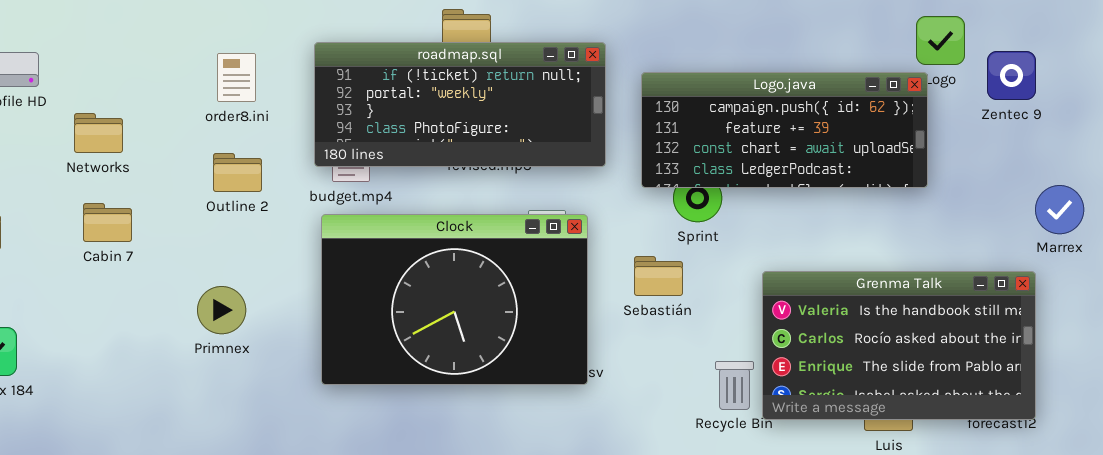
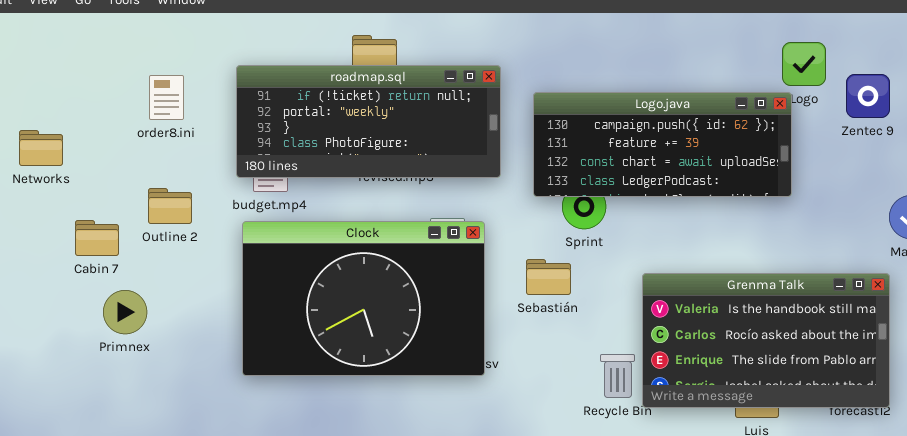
Outline 2: [213,153,262,192] -> [148,188,192,224], moved
Cabin 7: [83,203,132,242] -> [75,220,119,256], moved
Primnex: [197,286,246,334] -> [103,290,147,334], moved

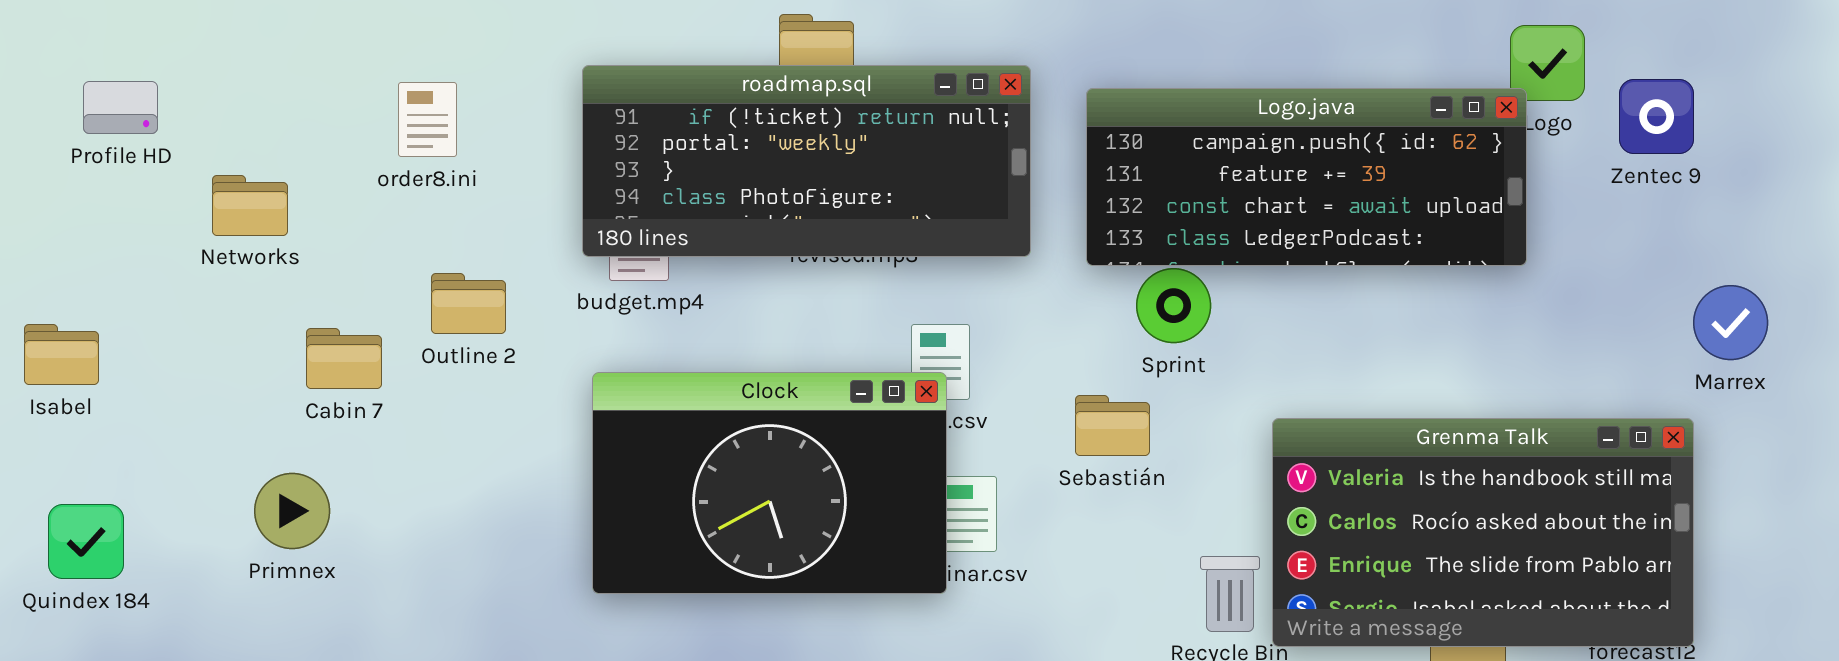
order8.ini: [149,75,184,120] -> [398,82,457,157], moved
Logo.java: [533,92,792,197] -> [1086,88,1527,266], moved
Clock: [242,221,485,376] -> [592,372,947,594], resized
Primnex: [103,290,147,334] -> [254,473,330,549], moved

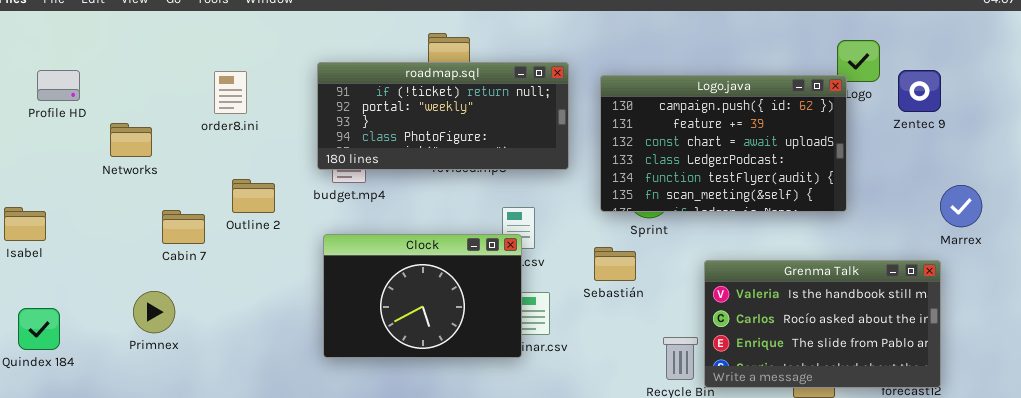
Logo.java: [1086,88,1527,266] -> [600,75,847,212], resized

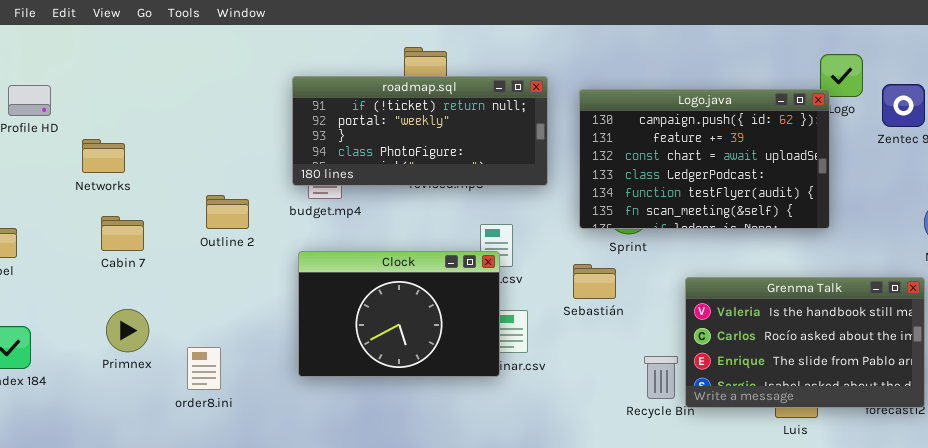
order8.ini: [214,71,247,114] -> [187,347,221,390], moved
Cabin 7: [162,210,205,244] -> [101,216,144,251], moved

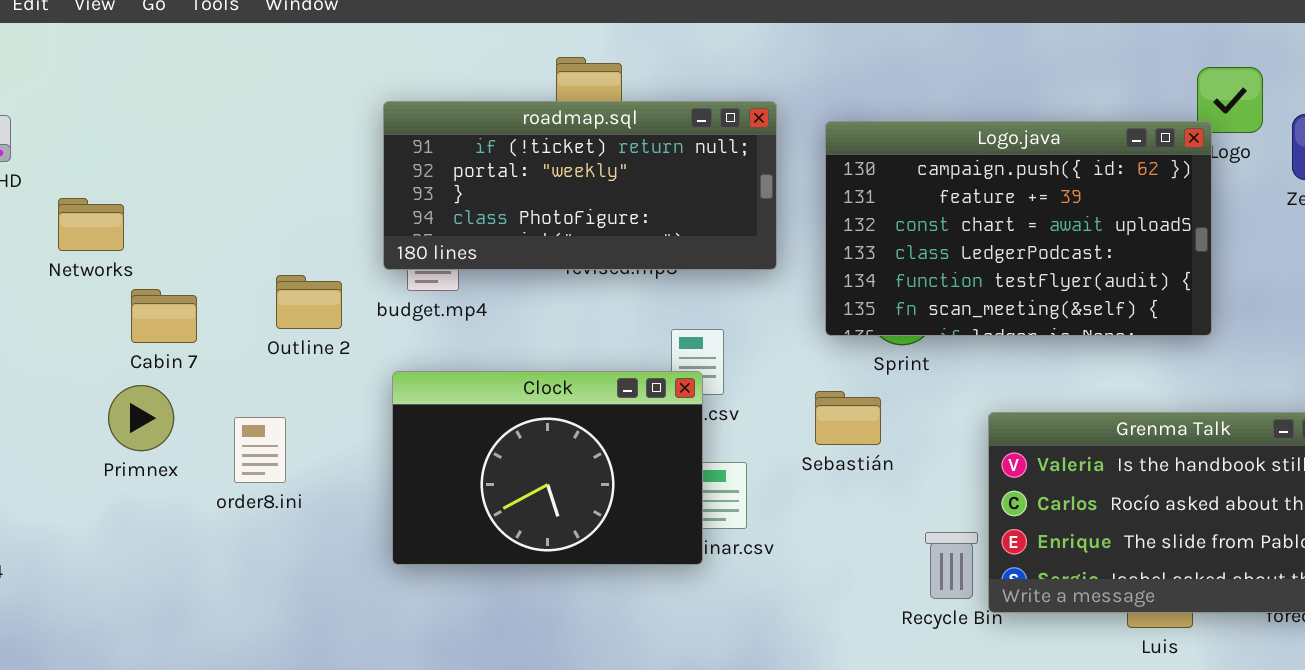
Outline 2: [206,195,249,229] -> [276,275,342,329], moved
Cabin 7: [101,216,144,251] -> [131,289,197,343], moved
Primnex: [106,309,149,352] -> [108,385,174,451], moved
order8.ini: [187,347,221,390] -> [234,417,286,483], moved

